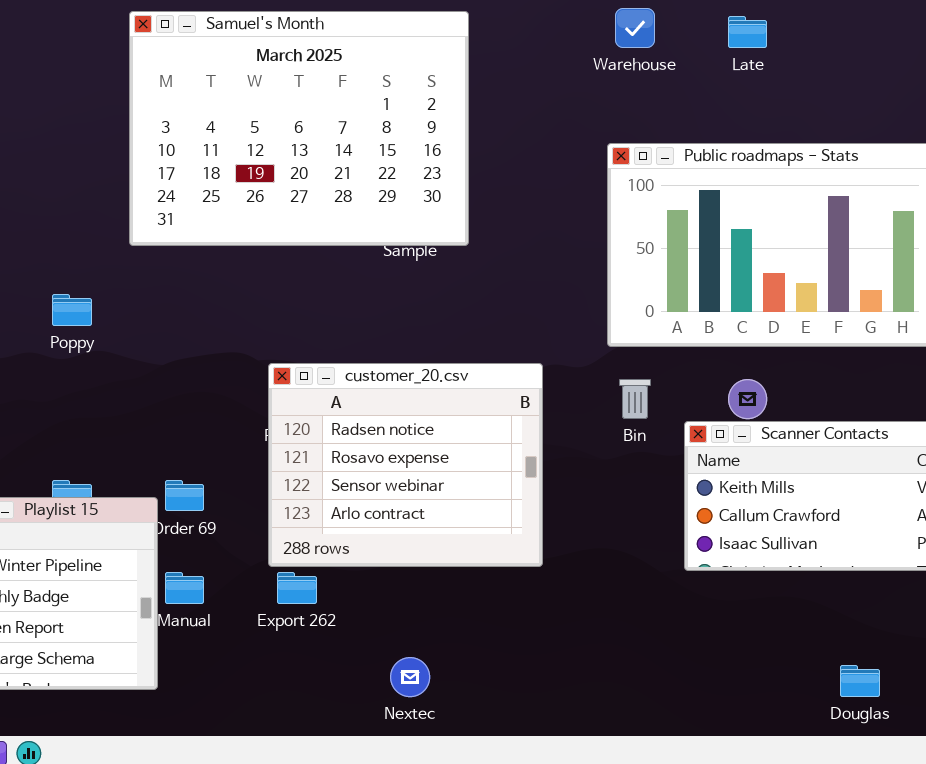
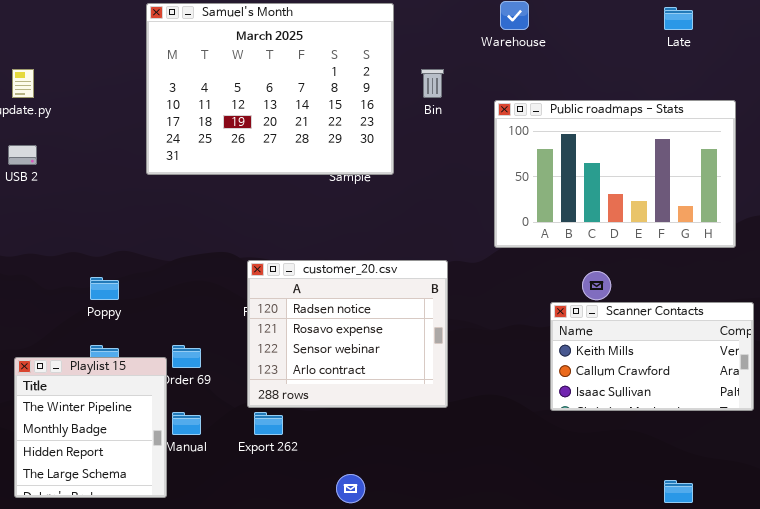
Late: [728,16,767,48] -> [664,7,693,30], moved
Poppy: [52,294,92,326] -> [90,277,119,300], moved
Bin: [619,379,651,419] -> [421,69,444,98], moved

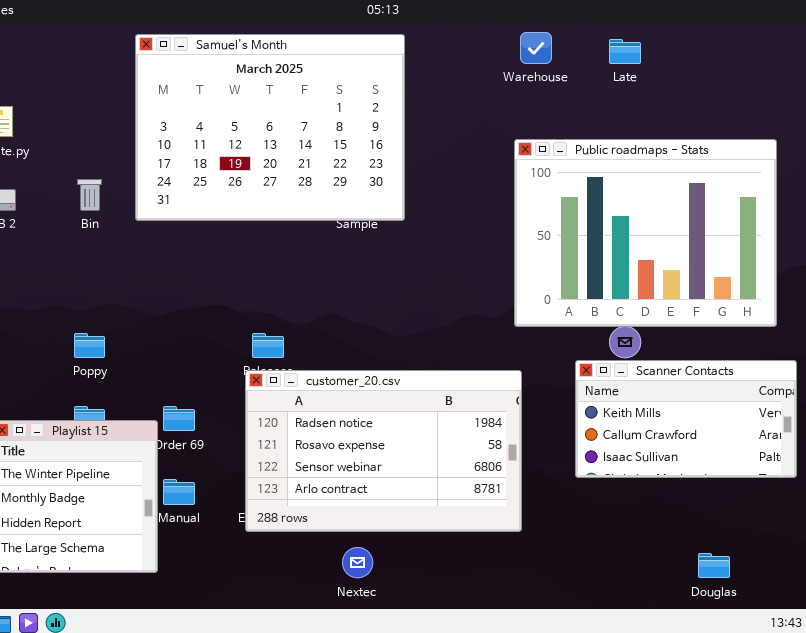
Late: [664,7,693,30] -> [609,39,641,64], moved
Bin: [421,69,444,98] -> [77,179,102,211], moved
Public roadmaps - Stats: [494,100,736,248] -> [514,139,777,327], resized
customer_20.csv: [247,260,448,408] -> [245,370,522,532], moved, resized

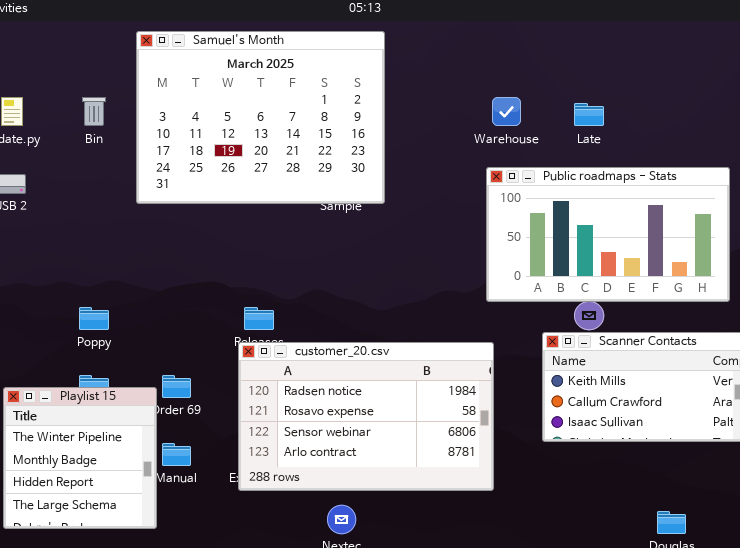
Warehouse: [520,32,552,64] -> [492,97,521,126], moved
Late: [609,39,641,64] -> [574,103,604,126], moved
Public roadmaps - Stats: [514,139,777,327] -> [486,167,730,302], resized
Bin: [77,179,102,211] -> [82,97,106,126], moved

